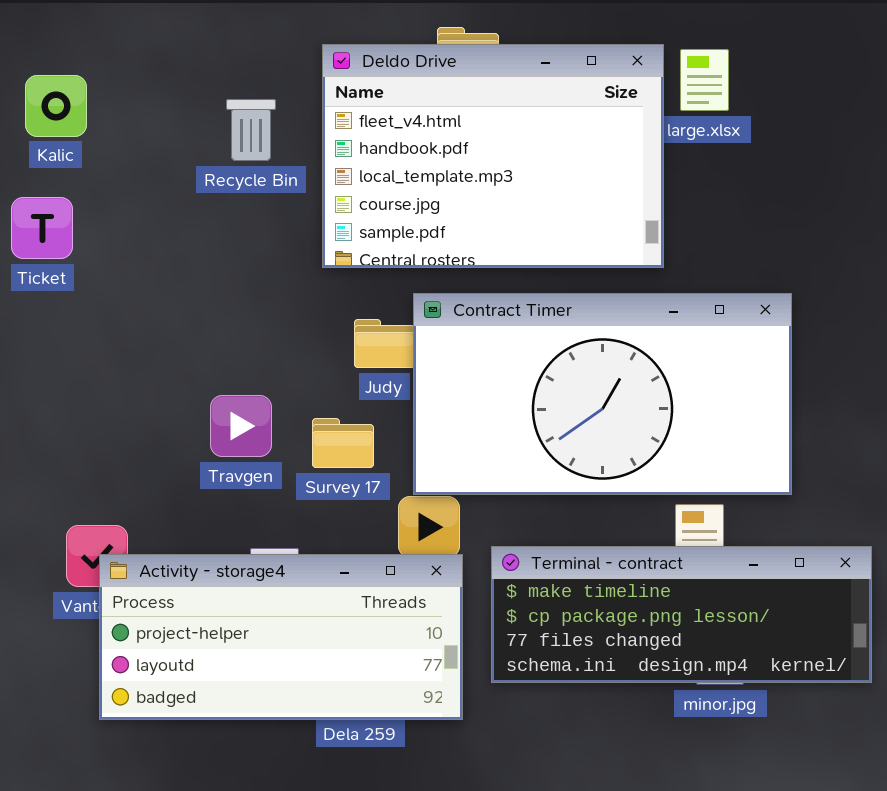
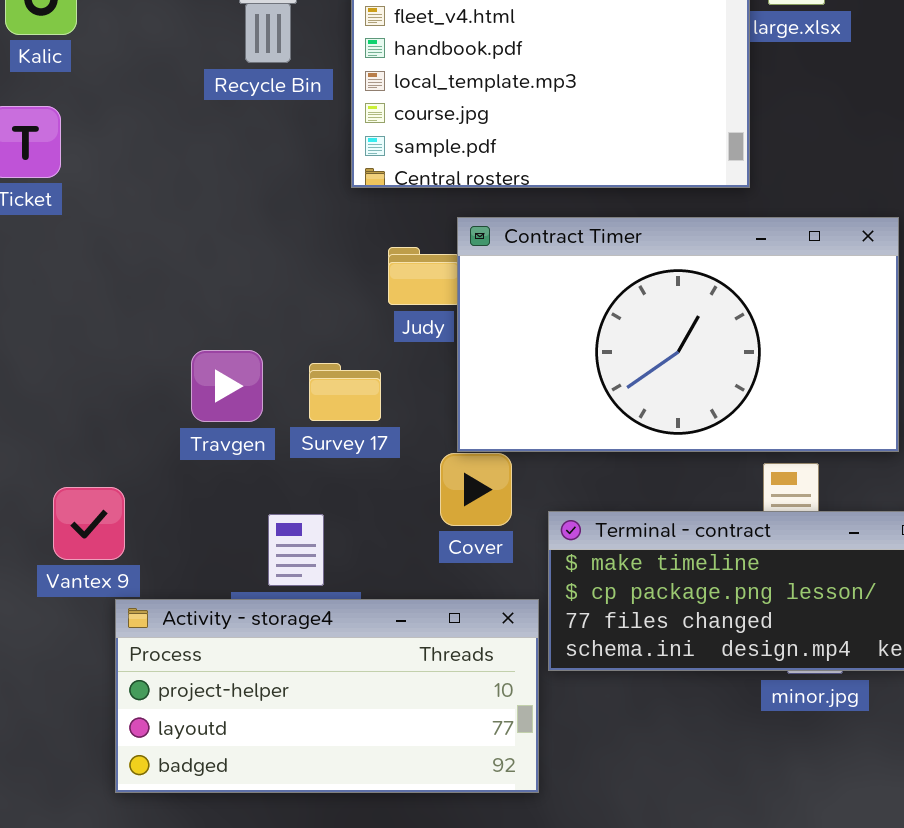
Travgen: [210,395,272,457] -> [191,350,263,422], moved
Survey 17: [312,418,374,468] -> [309,363,381,421], moved
Activity - storage4: [99,554,463,720] -> [115,599,539,793], moved

